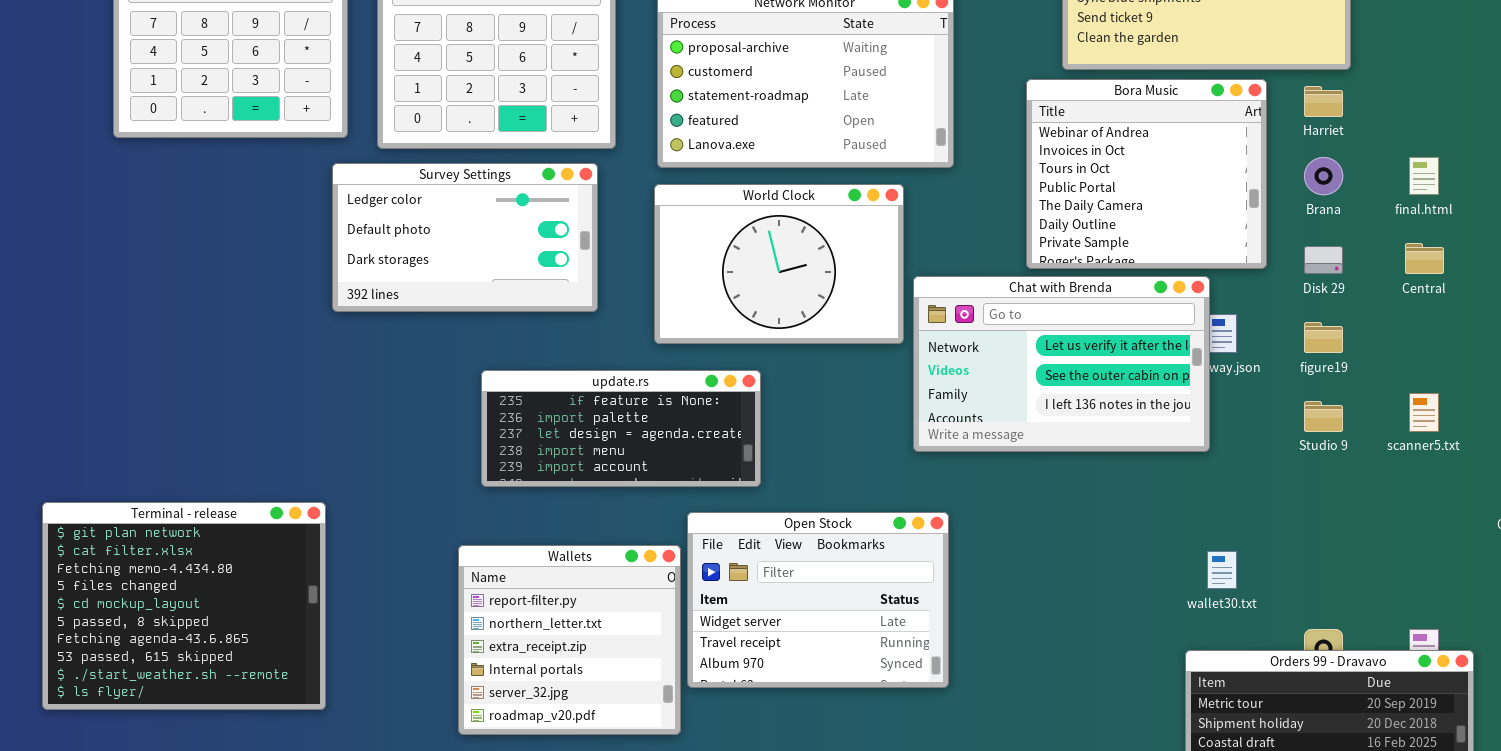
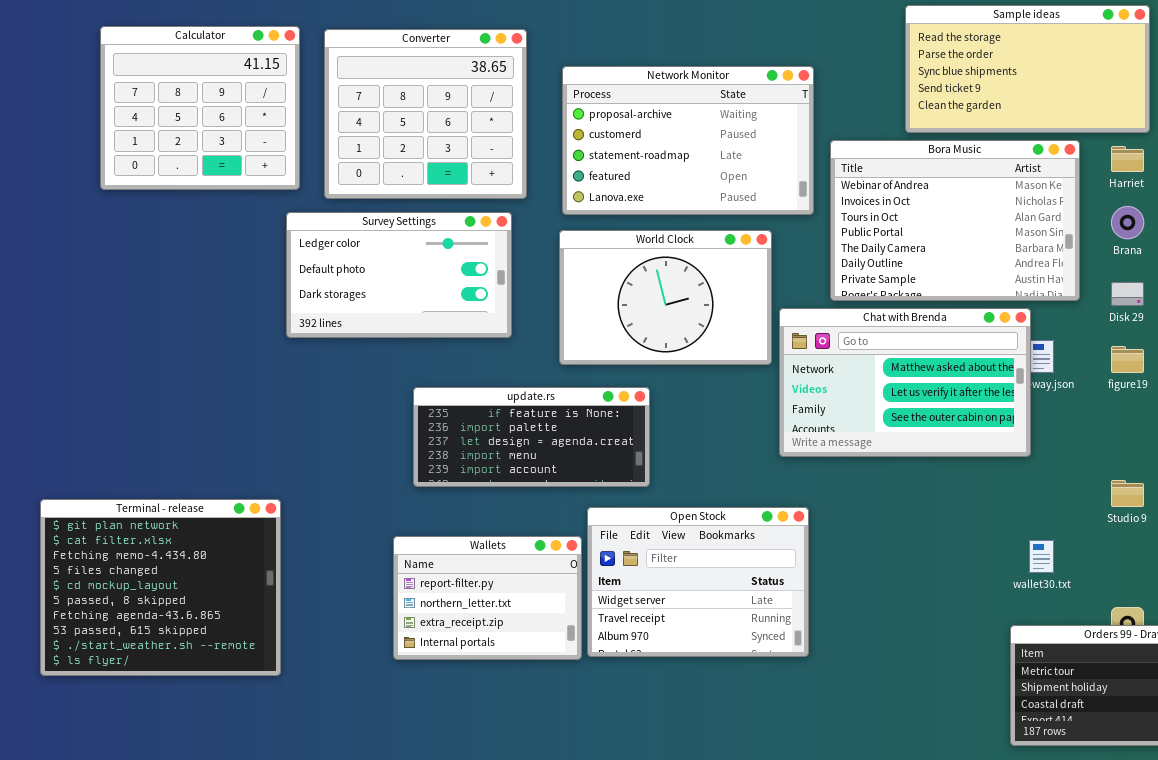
Bora Music: [1026,79,1267,269] -> [830,140,1080,301], resized
Chat with Brenda: [913,276,1210,452] -> [779,308,1031,457], scrolled up 1 row
Studio 9: [1304,401,1343,432] -> [1111,480,1144,507], moved
Wallets: [458,545,681,735] -> [393,536,582,660], resized

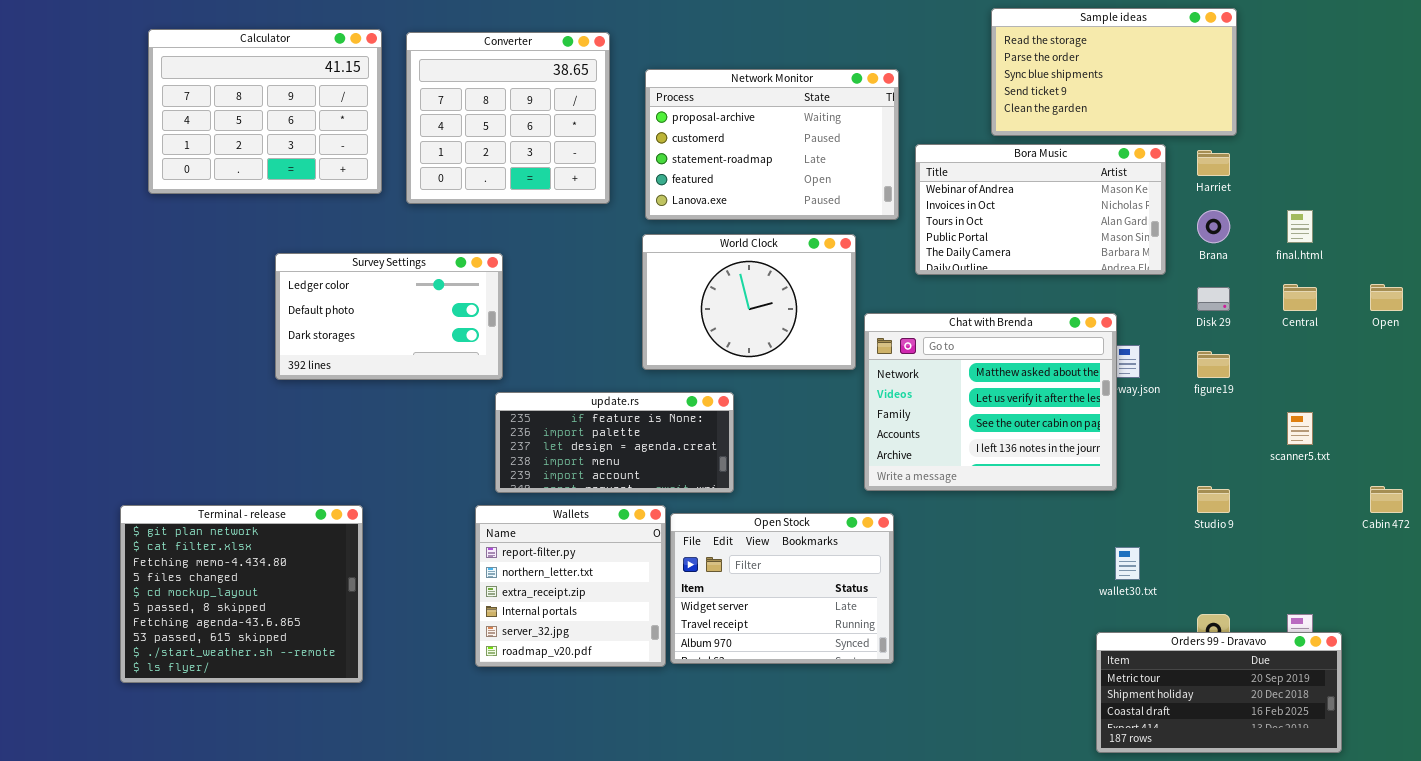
Calculator: [100,26,300,190] -> [148,29,382,194], resized
Bora Music: [830,140,1080,301] -> [915,144,1166,275], resized
Survey Settings: [286,212,512,338] -> [275,253,503,380], moved
Chat with Brenda: [779,308,1031,457] -> [864,313,1117,491], resized
Wallets: [393,536,582,660] -> [475,505,666,667], resized

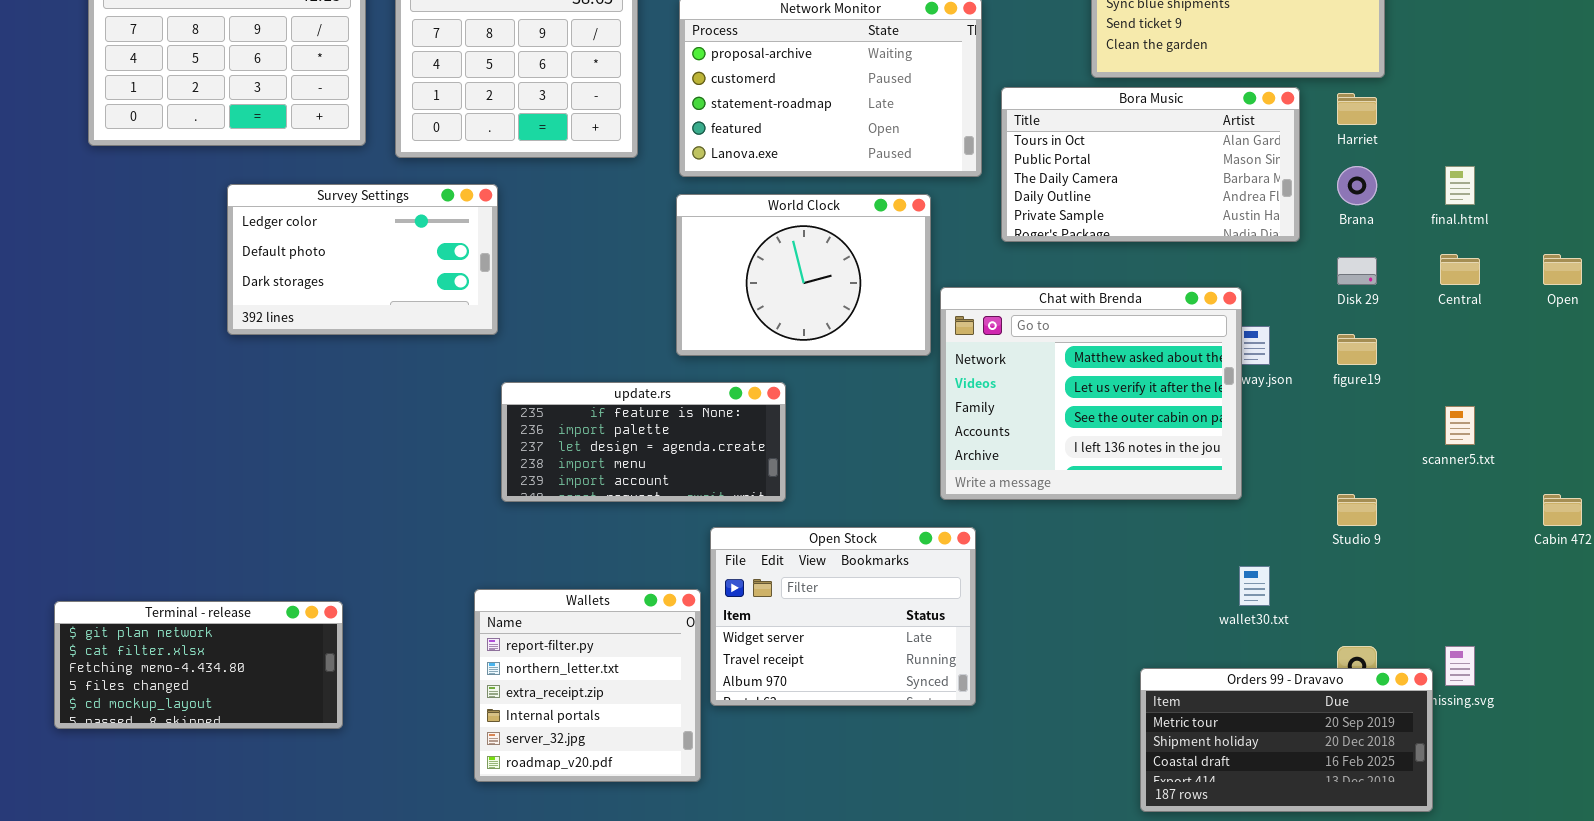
Bora Music: [915,144,1166,275] -> [1001,87,1300,242], scrolled down 2 rows
Survey Settings: [275,253,503,380] -> [227,184,498,335], moved
Terminal - release: [120,505,363,683] -> [54,601,343,729], resized
Wallets: [475,505,666,667] -> [474,589,701,782], moved
Orders 99 - Dravavo: [1096,632,1342,753] -> [1140,668,1433,812], moved

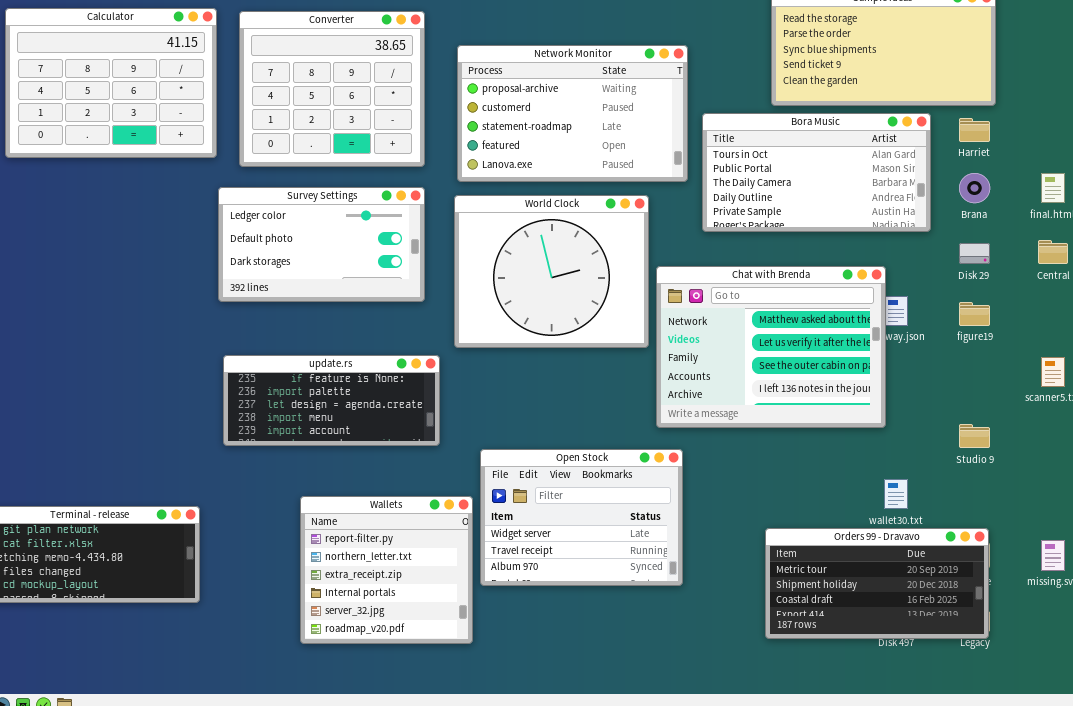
Survey Settings: [227,184,498,335] -> [218,187,425,302], moved
World Clock: [676,194,931,356] -> [454,195,649,348], resized
update.rs: [501,382,786,502] -> [223,355,440,446], moved
Orders 99 - Dravavo: [1140,668,1433,812] -> [765,528,989,639], moved

